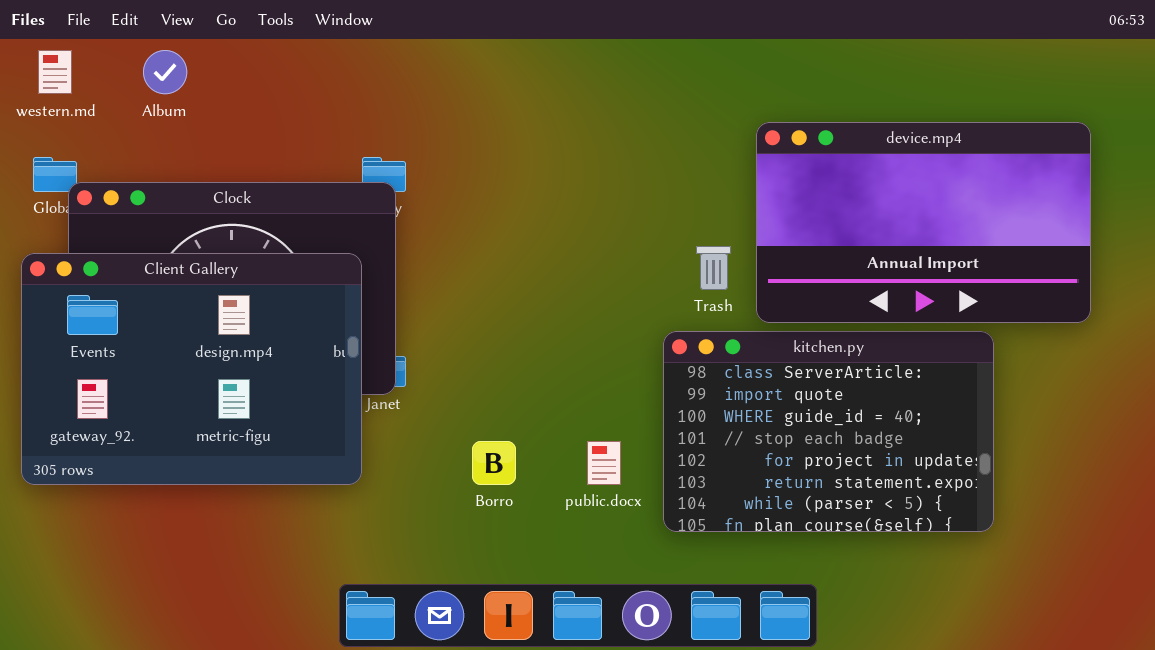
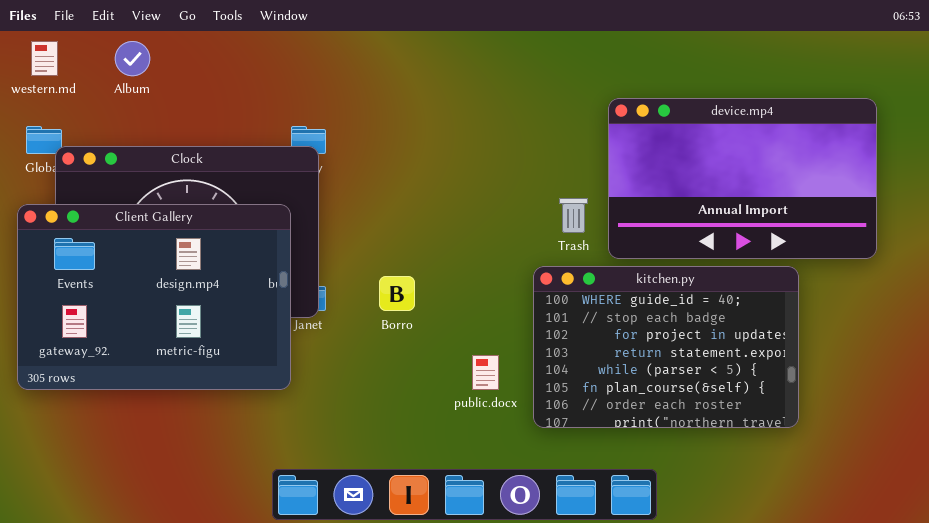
kitchen.py: [663,331,994,532] -> [533,266,799,428], scrolled down 2 rows
Borro: [472,441,516,485] -> [379,276,415,311], moved

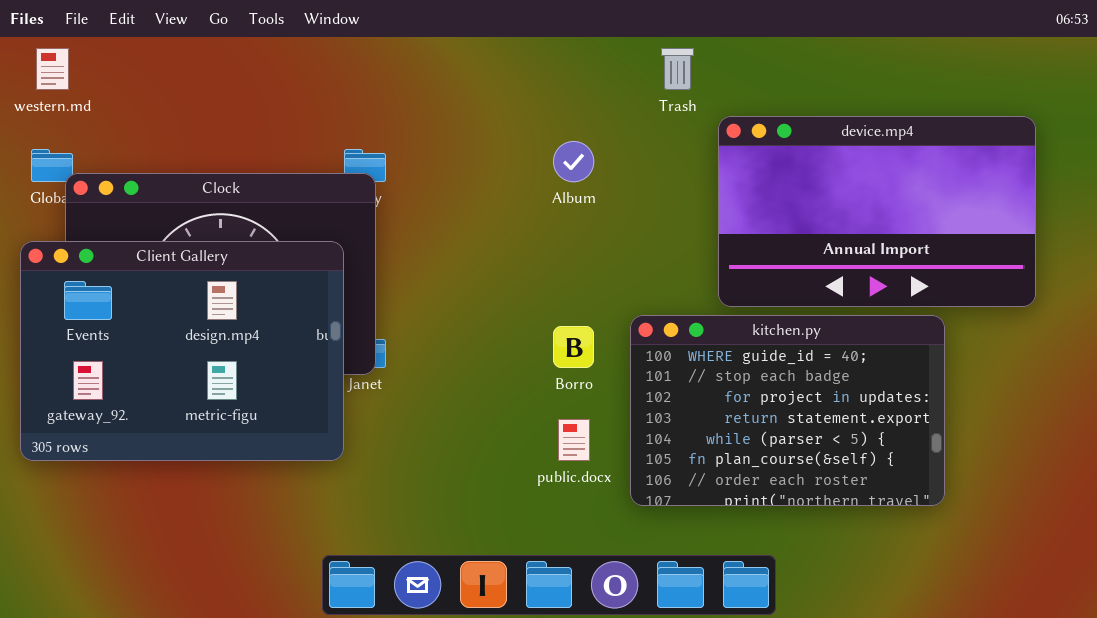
Album: [115,41,150,76] -> [553,141,594,182], moved
Trash: [559,198,588,233] -> [661,48,694,90], moved
Borro: [379,276,415,311] -> [553,326,594,368], moved

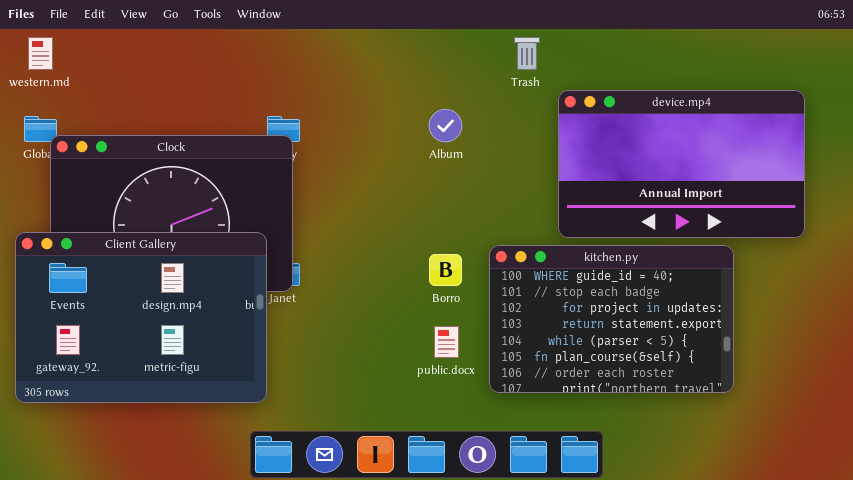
Client Gallery: [20,241,344,461] -> [15,232,267,403], moved

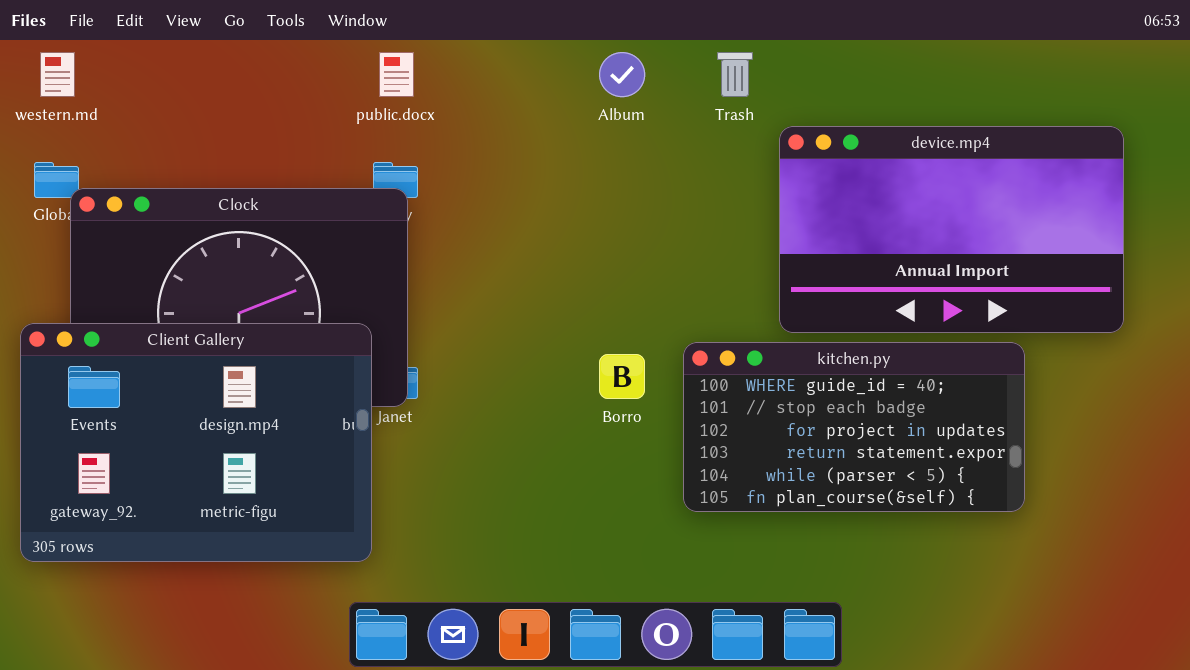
Album: [429,109,462,142] -> [599,52,645,97], moved
kitchen.py: [489,245,734,393] -> [683,342,1025,512], resized
public.docx: [434,326,459,358] -> [379,52,414,97], moved

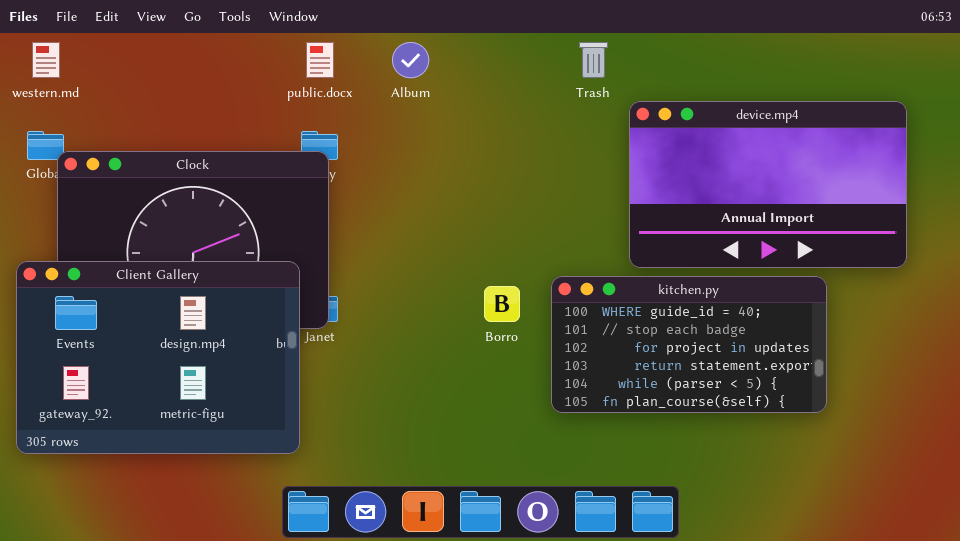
Album: [599,52,645,97] -> [392,42,429,78], moved

